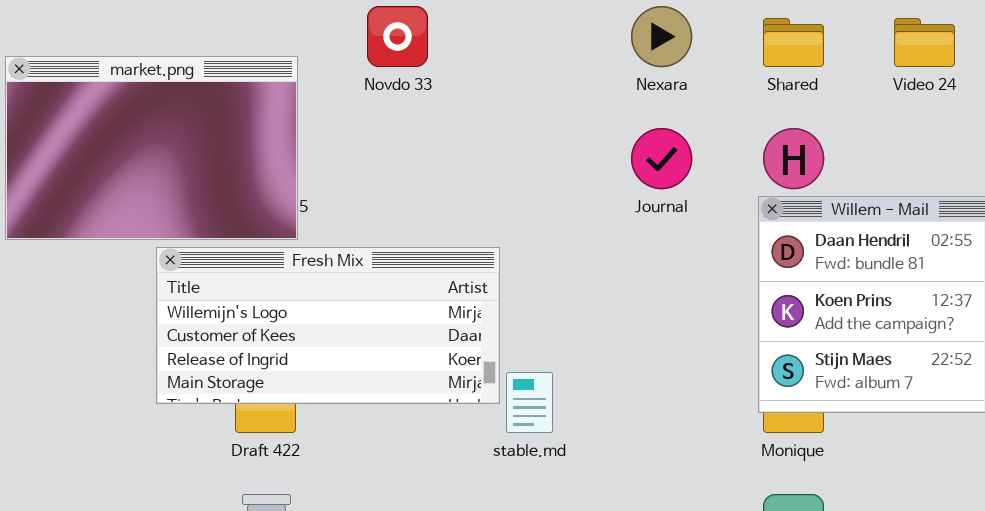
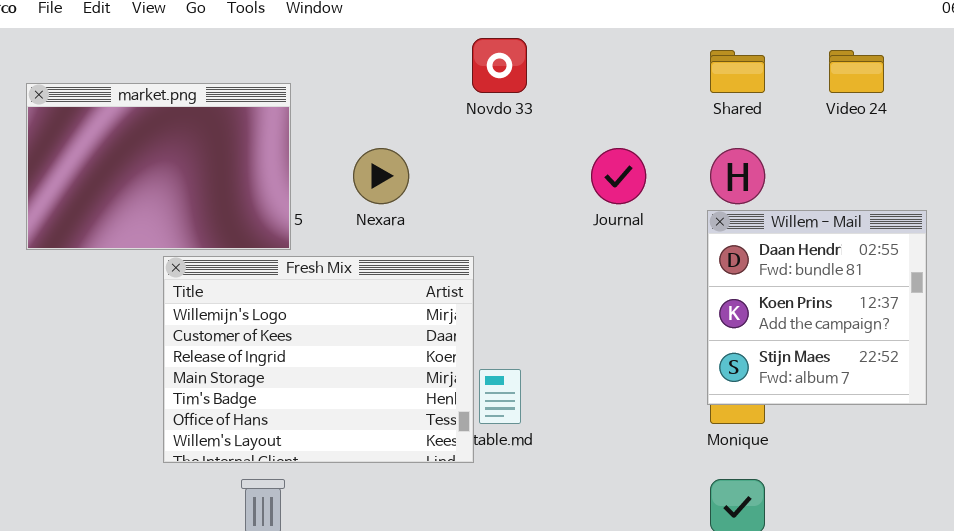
Novdo 33: [367,6,428,67] -> [472,38,527,93], moved
Nexara: [631,6,692,67] -> [353,148,409,204], moved
Fresh Mix: [156,247,500,404] -> [163,256,474,463], resized

